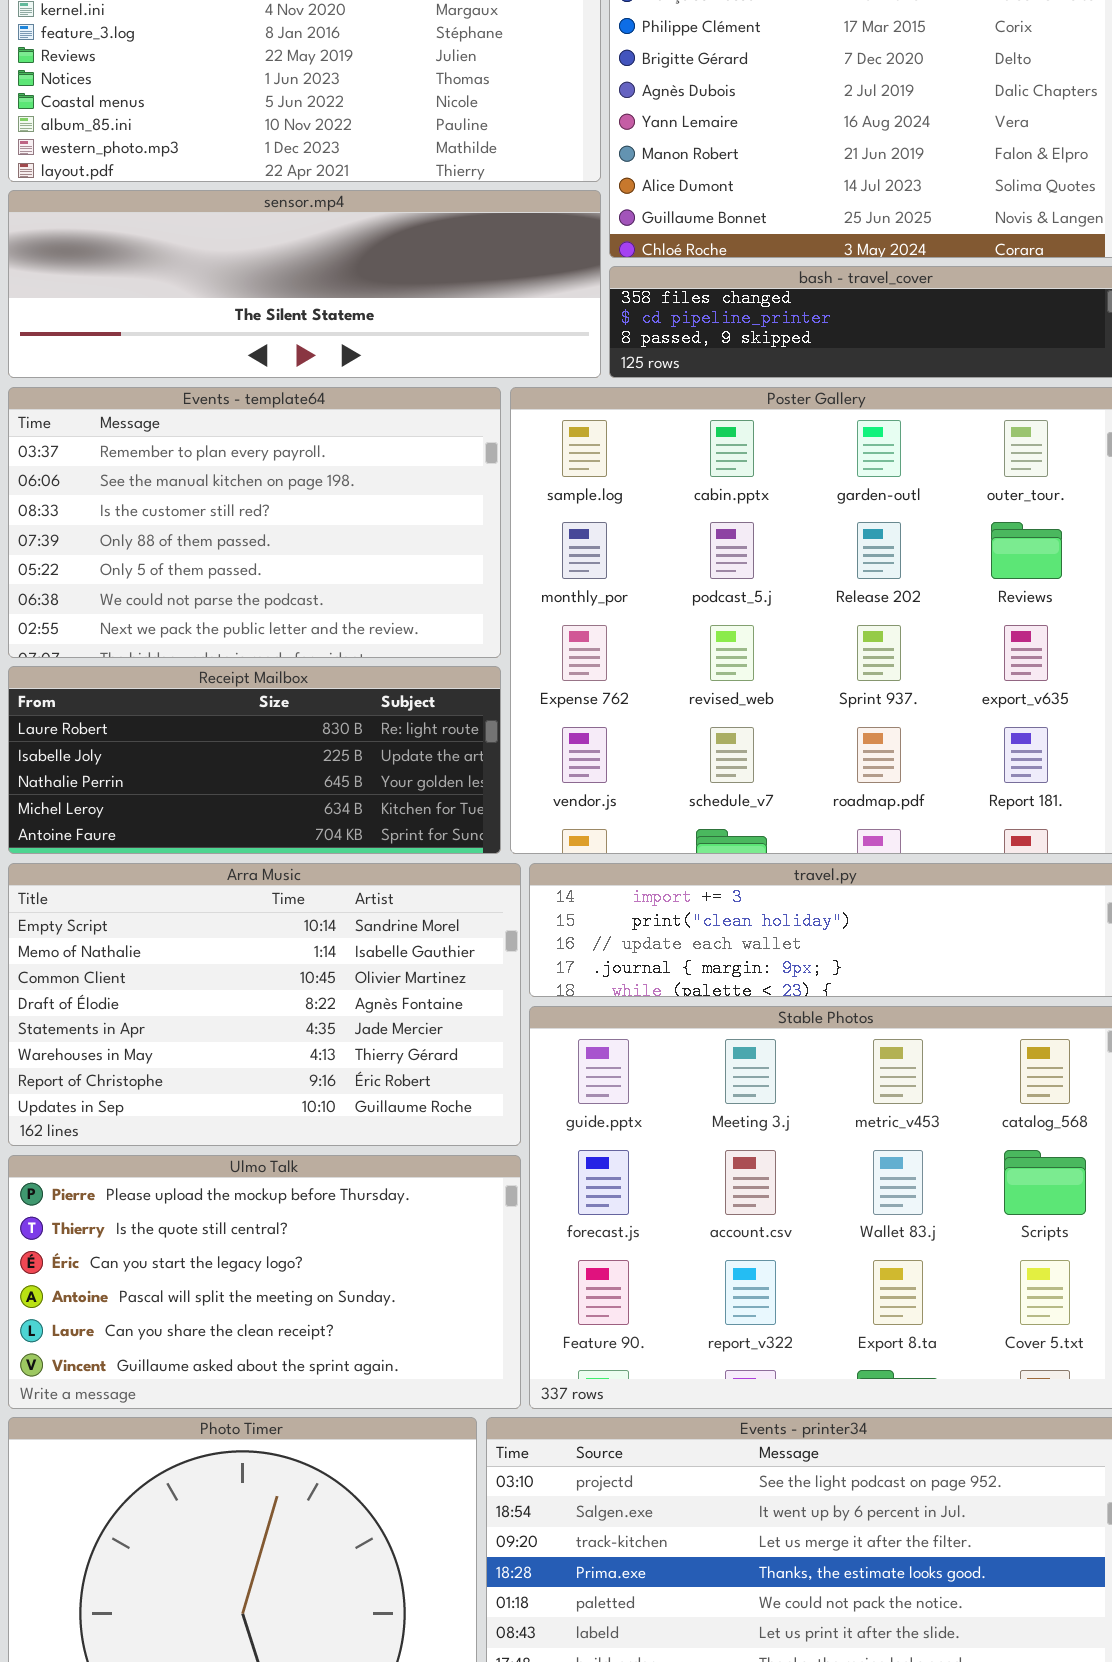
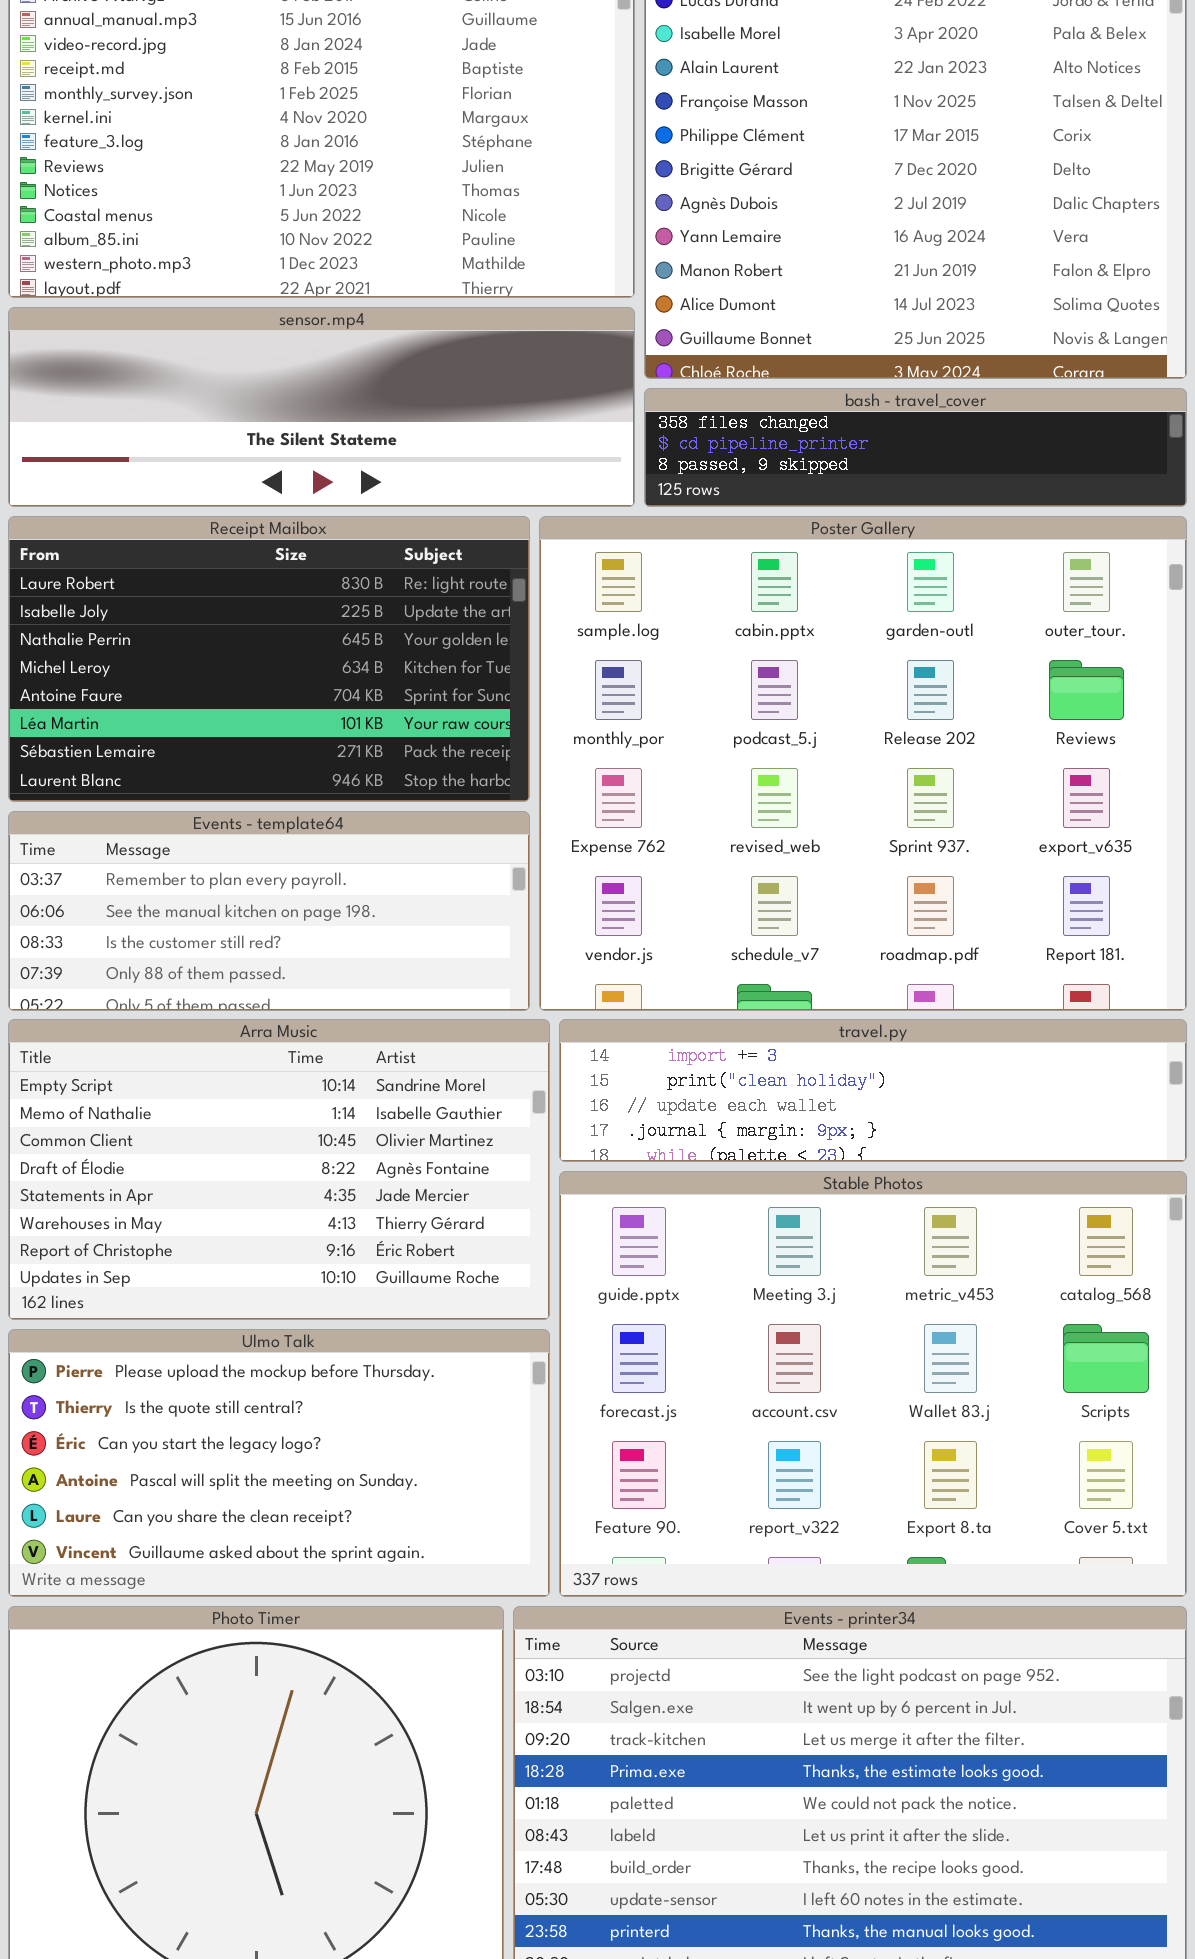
Events - template64: [8,387,501,658] -> [8,811,530,1011], moved, resized
Receipt Mailbox: [8,666,501,854] -> [8,516,530,802], moved, resized

